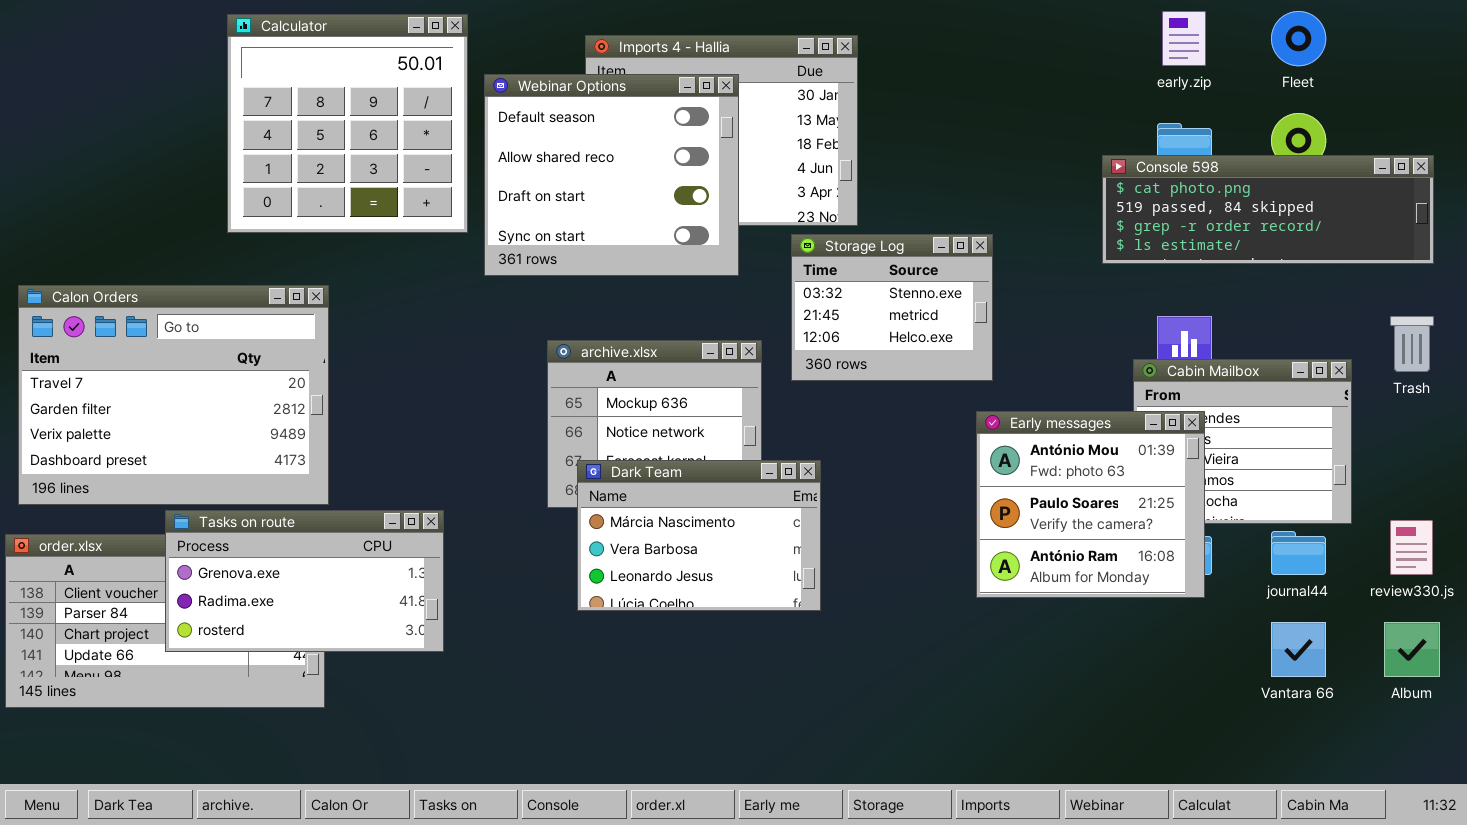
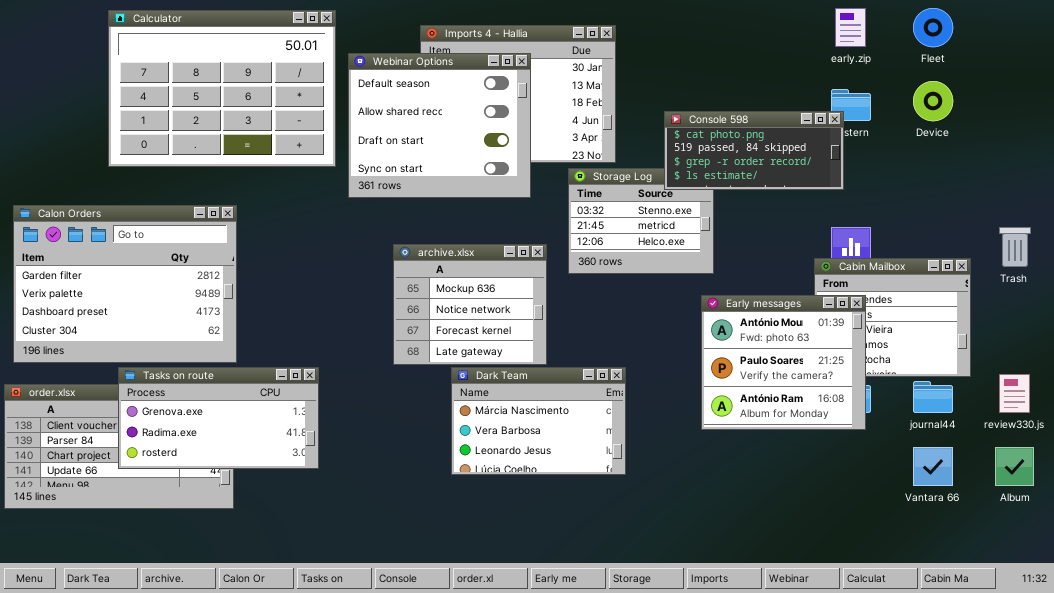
Calculator: [227,14,468,233] -> [108,10,336,167], resized
Console 598: [1102,155,1434,264] -> [664,111,844,190], moved, resized
Calon Orders: [18,285,329,505] -> [13,205,237,363], scrolled down 1 row
Dark Team: [577,460,821,611] -> [451,367,626,475], moved

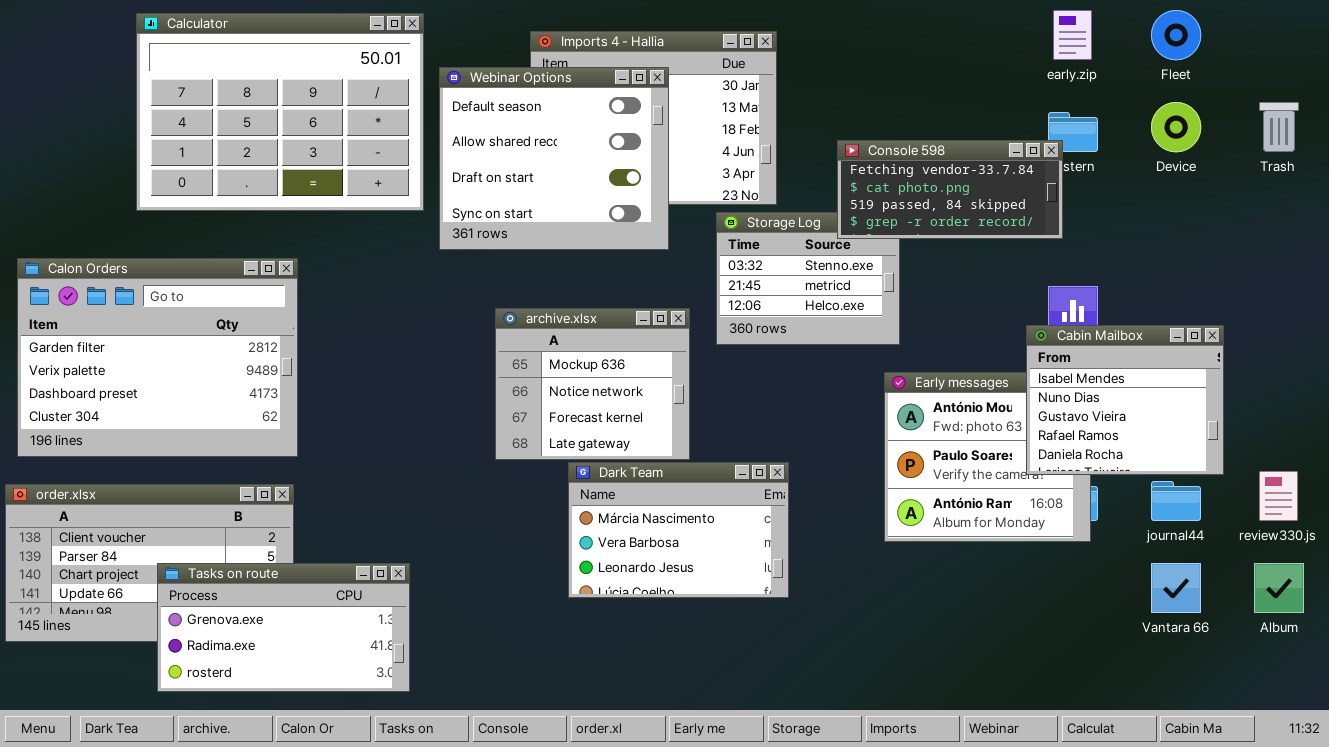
Console 598: [664,111,844,190] -> [837,140,1063,239], scrolled up 1 row
Trash: [999,227,1031,267] -> [1259,102,1299,152], moved
Cabin Mailbox: [814,258,971,377] -> [1026,325,1224,475], raised
Tasks on route: [118,367,319,469] -> [157,563,410,692], moved

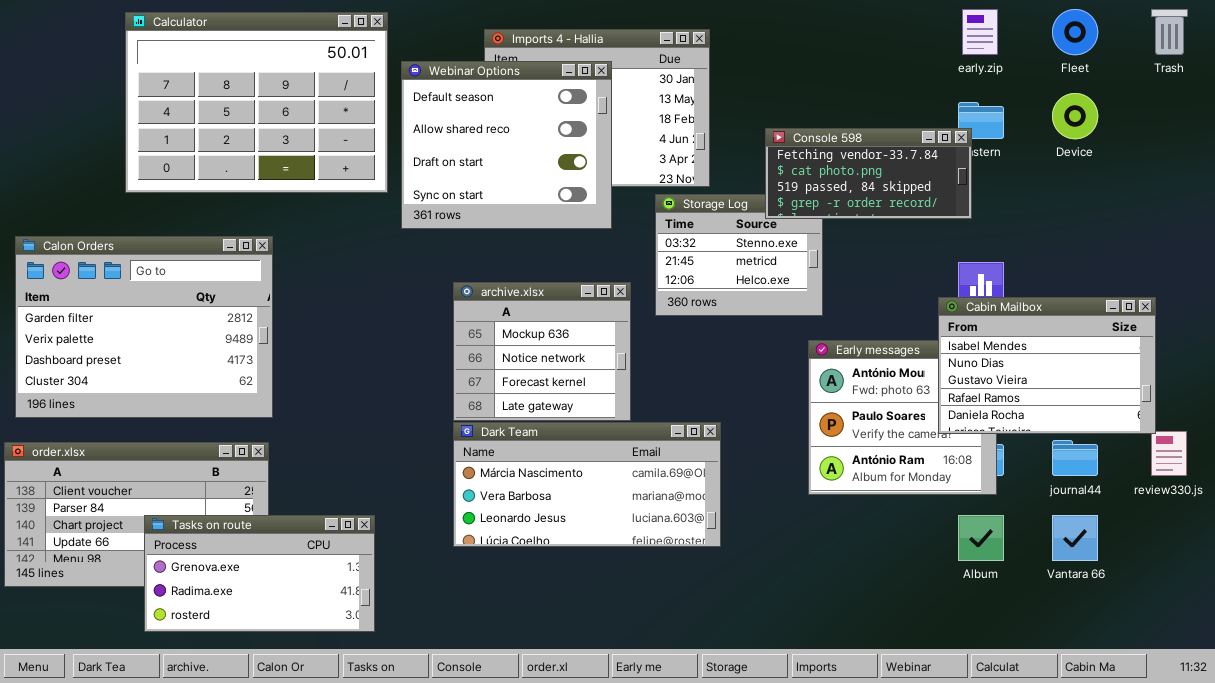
Trash: [1259,102,1299,152] -> [1151,9,1188,55], moved
Cabin Mailbox: [1026,325,1224,475] -> [938,297,1156,434], resized
Dark Team: [568,462,789,598] -> [453,422,721,547], resized
Album: [1254,563,1304,613] -> [958,515,1004,561], moved

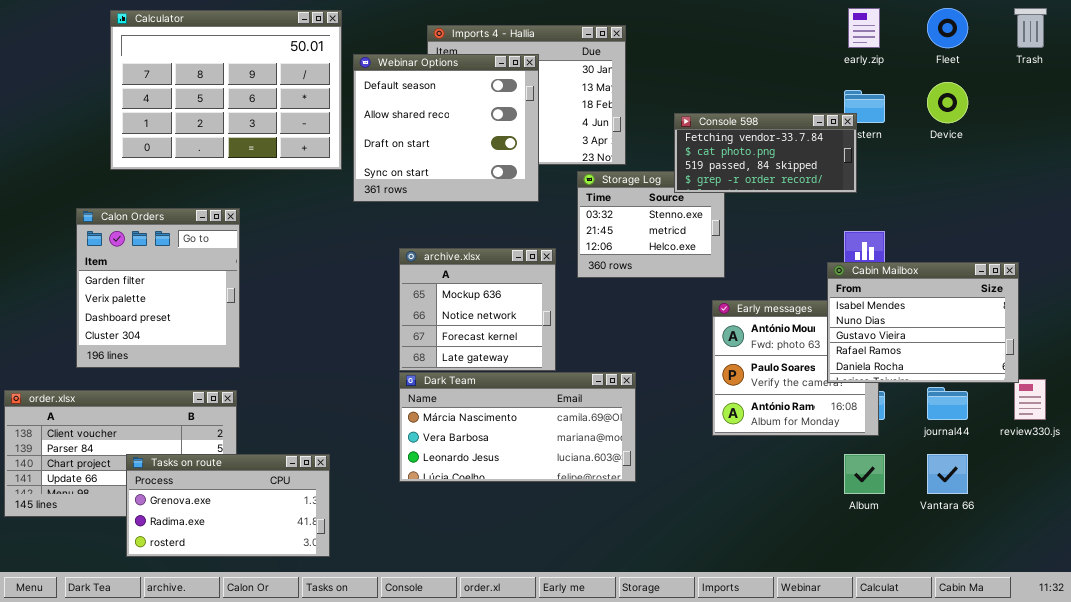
Calon Orders: [15,236,273,418] -> [76,208,240,368], resized

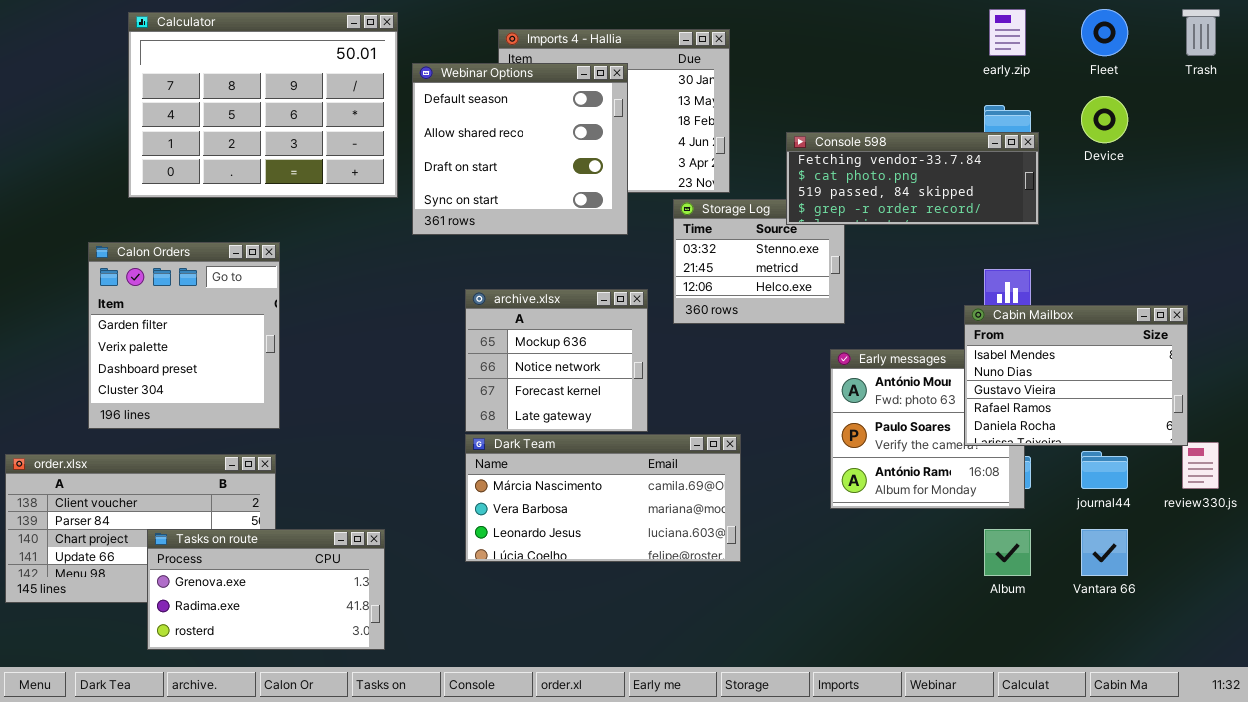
Console 598: [674,113,857,193] -> [786,132,1039,225], resized

